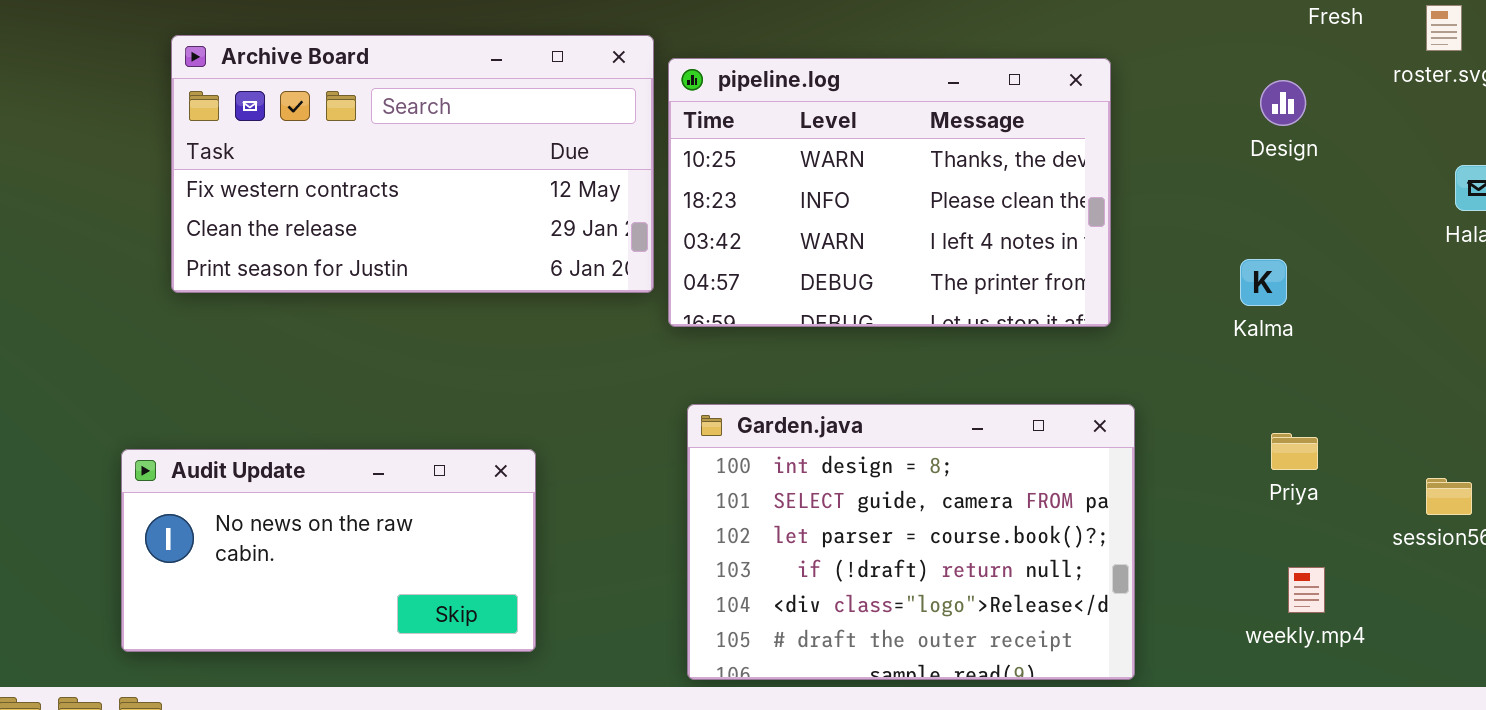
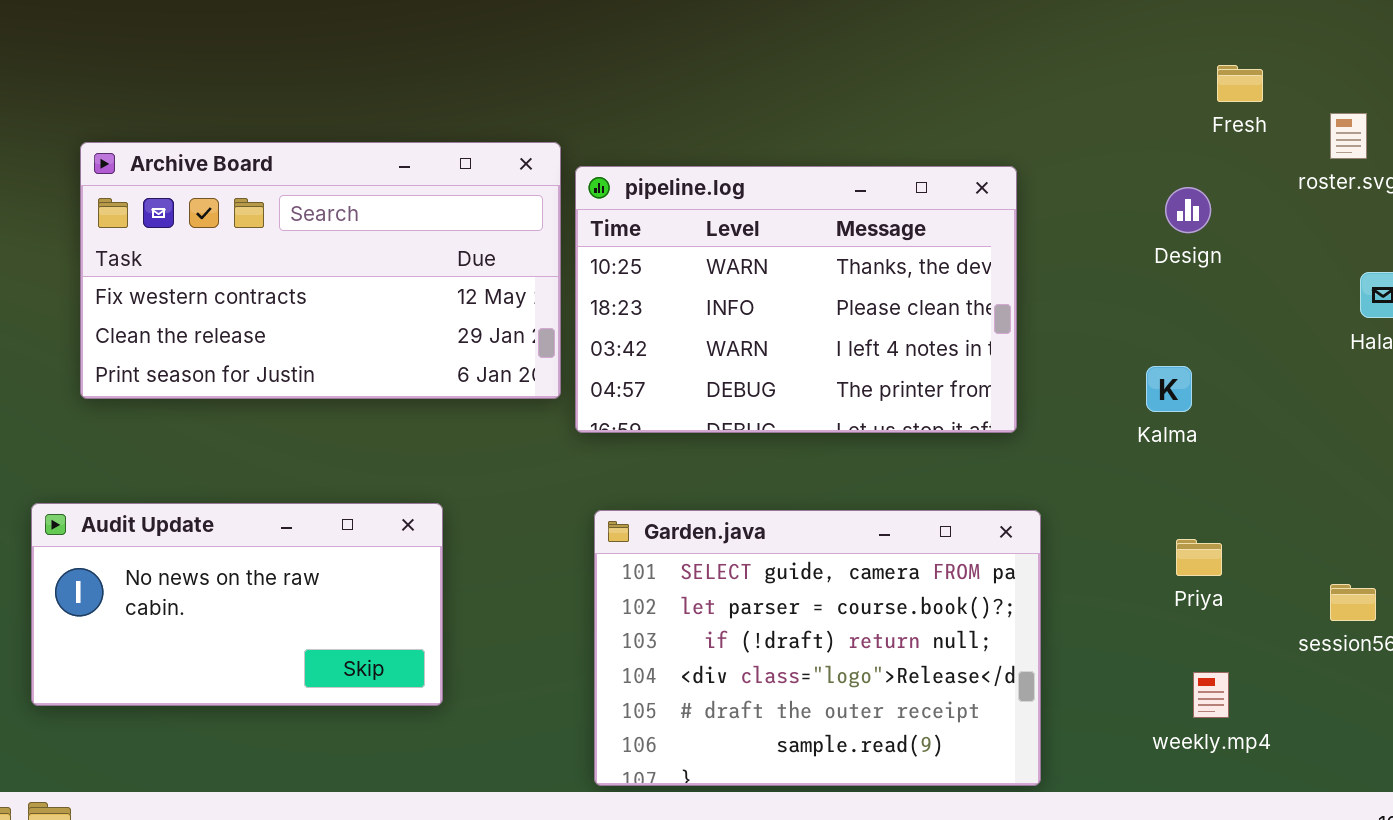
Garden.java: [687,404,1135,680] -> [594,510,1041,786], scrolled down 1 row
Audit Update: [121,449,536,652] -> [31,503,443,706], moved

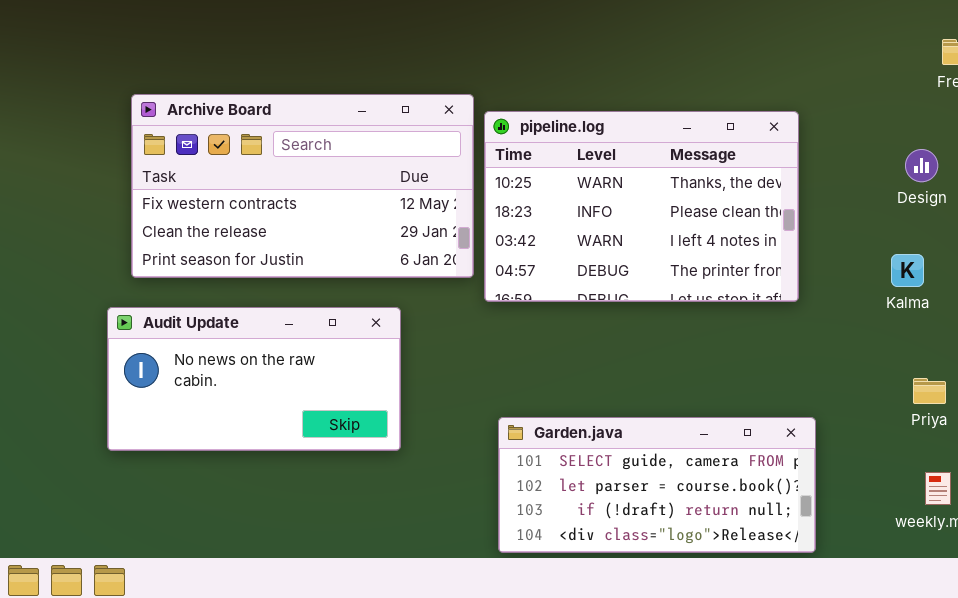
Design: [1165,187,1211,233] -> [905,149,938,182], moved
Audit Update: [31,503,443,706] -> [107,307,401,451], moved
Garden.java: [594,510,1041,786] -> [498,417,816,553], resized

